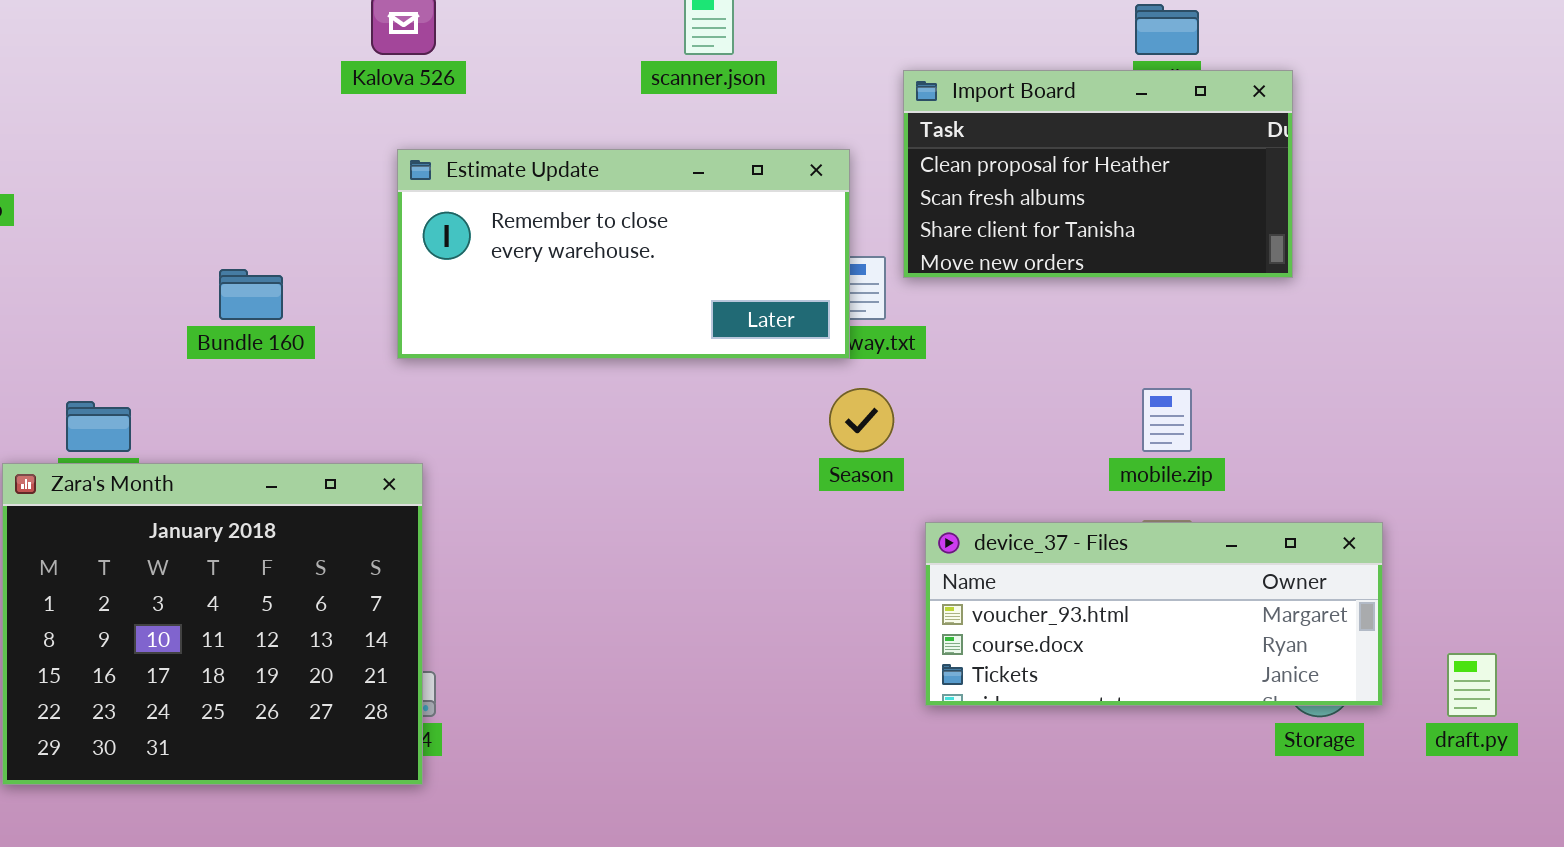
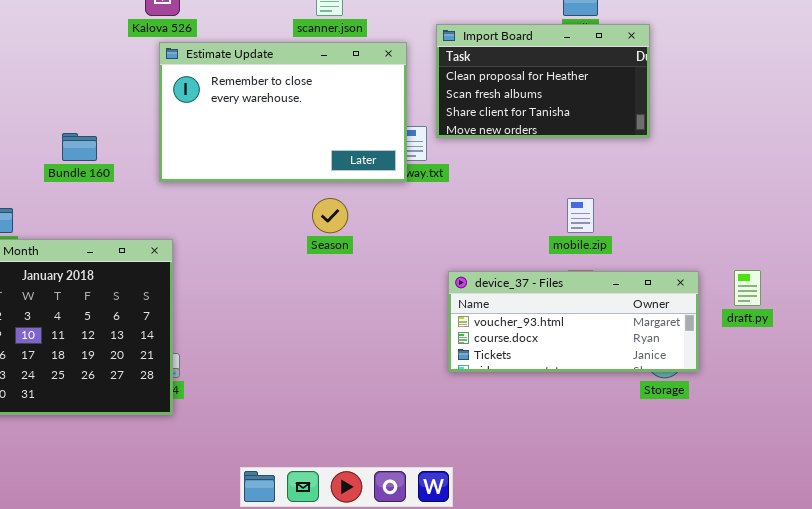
Estimate Update: [397,149,850,359] -> [159,42,407,182], resized
Season: [829,388,894,452] -> [312,198,348,233], moved
draft.py: [1447,653,1497,717] -> [734,270,761,306], moved

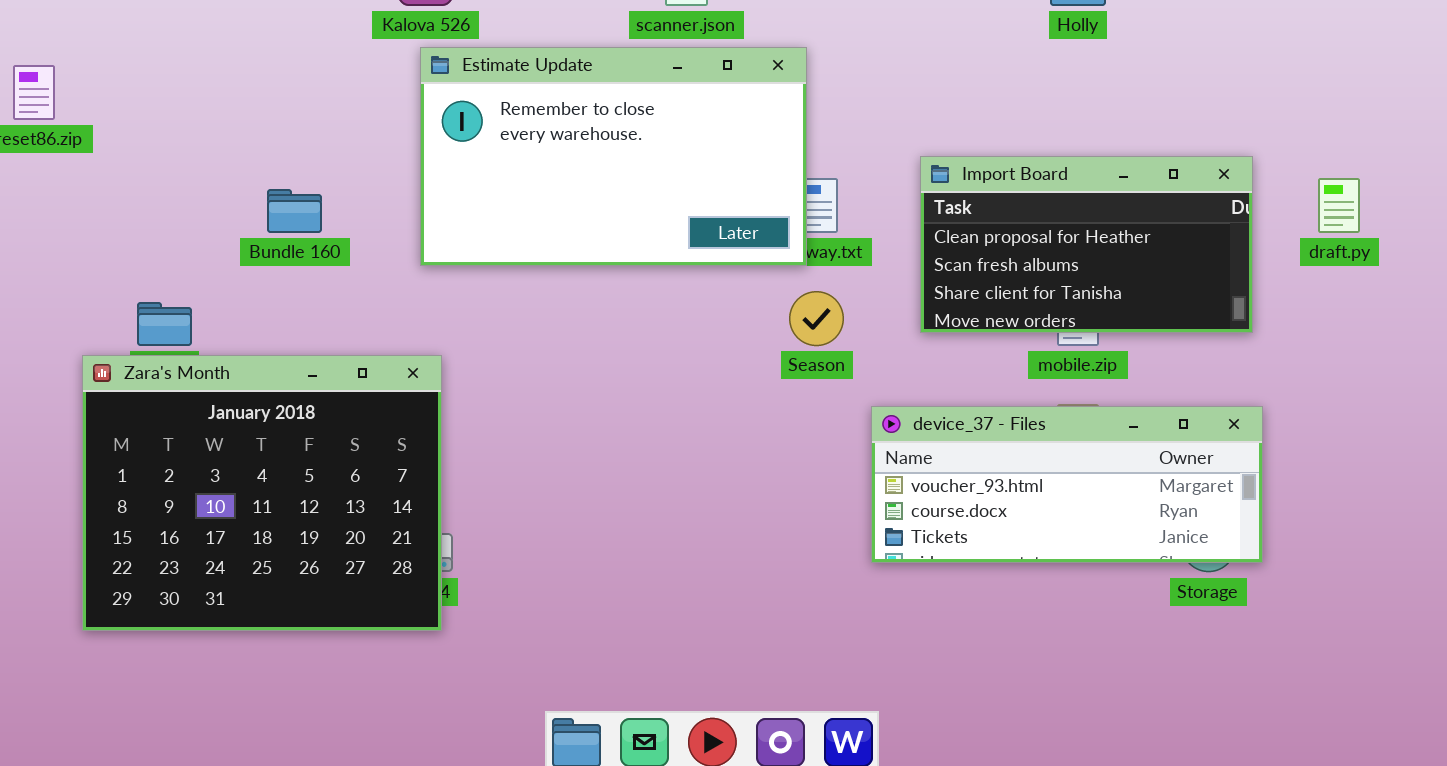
Import Board: [436,24,650,138] -> [920,156,1253,333], moved
Season: [312,198,348,233] -> [789,291,844,346], moved
draft.py: [734,270,761,306] -> [1318,178,1360,233], moved

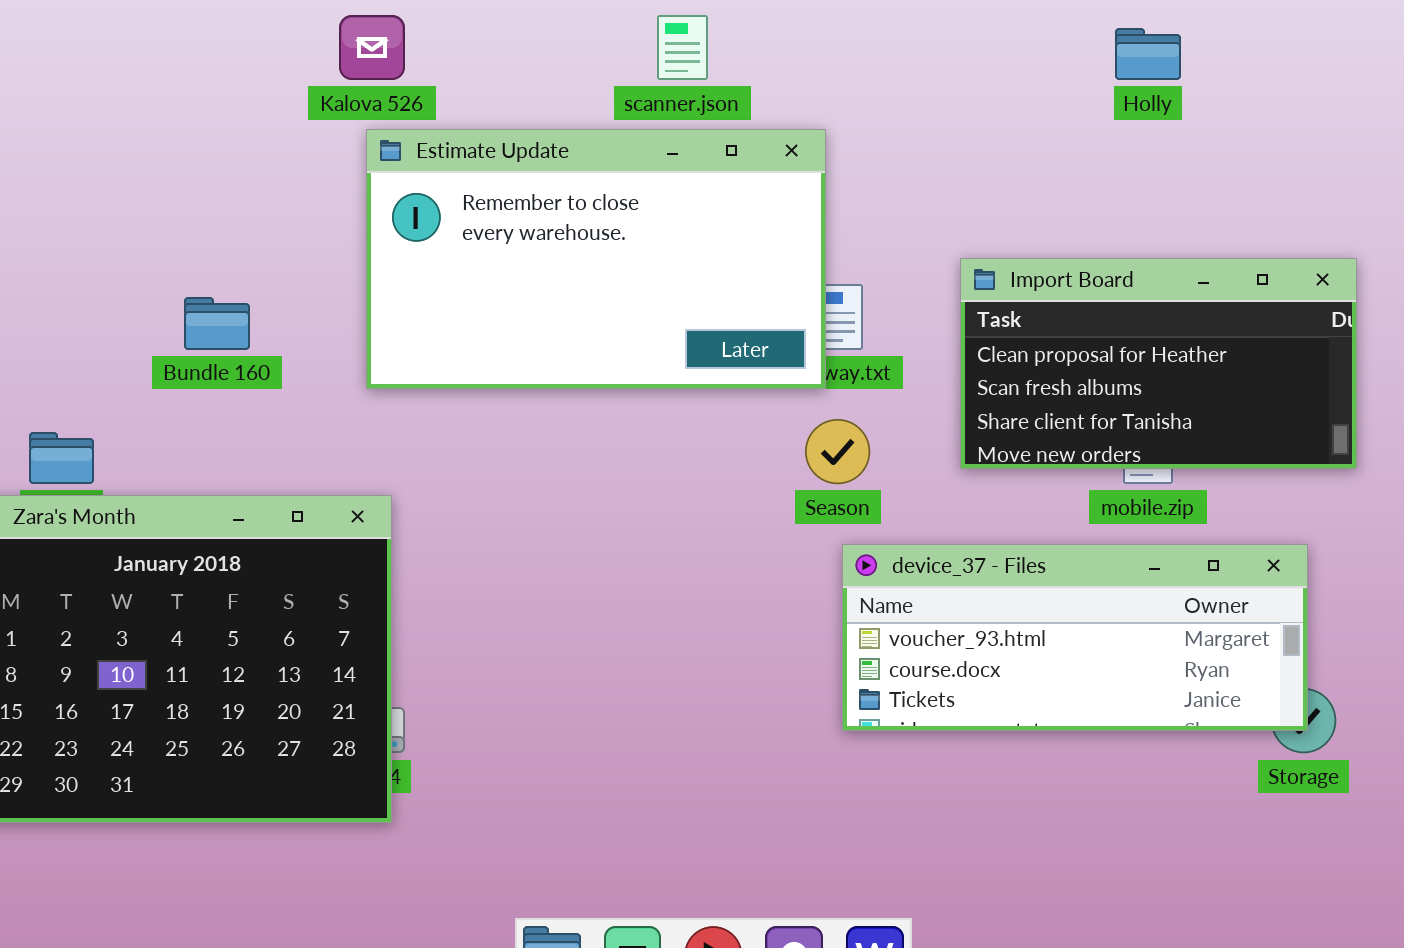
device_37 - Files: [871,406,1263,563] -> [842,544,1308,731], moved

